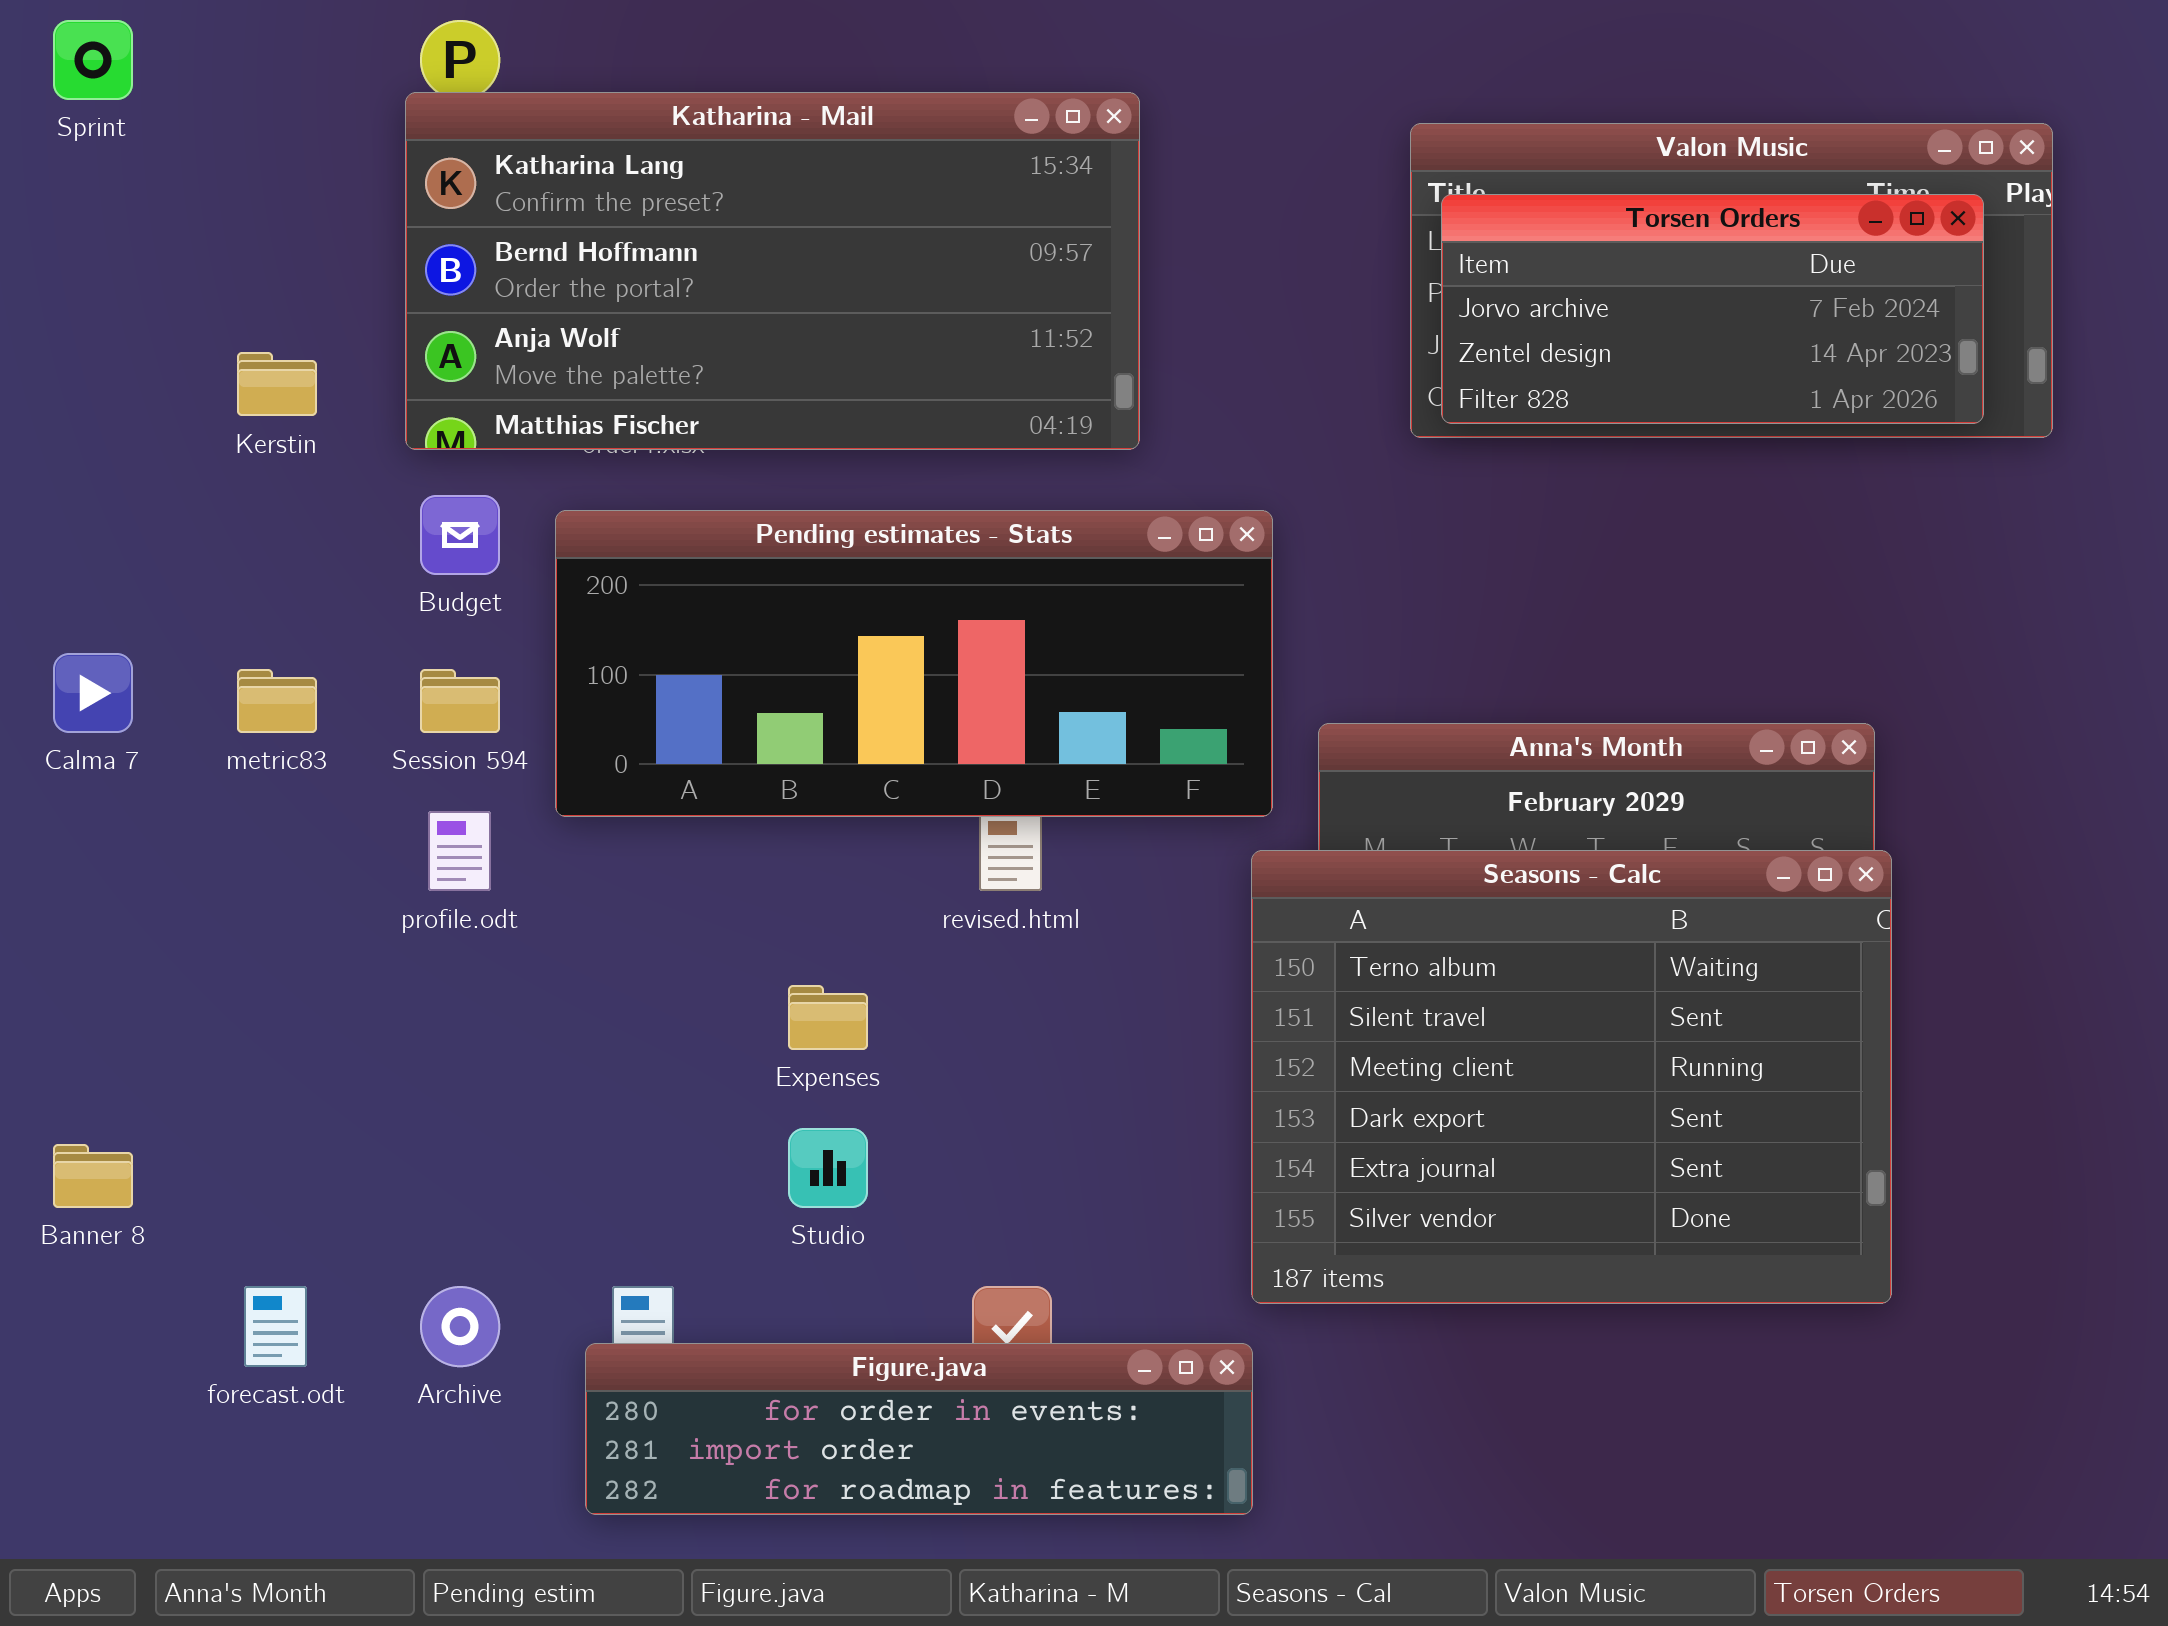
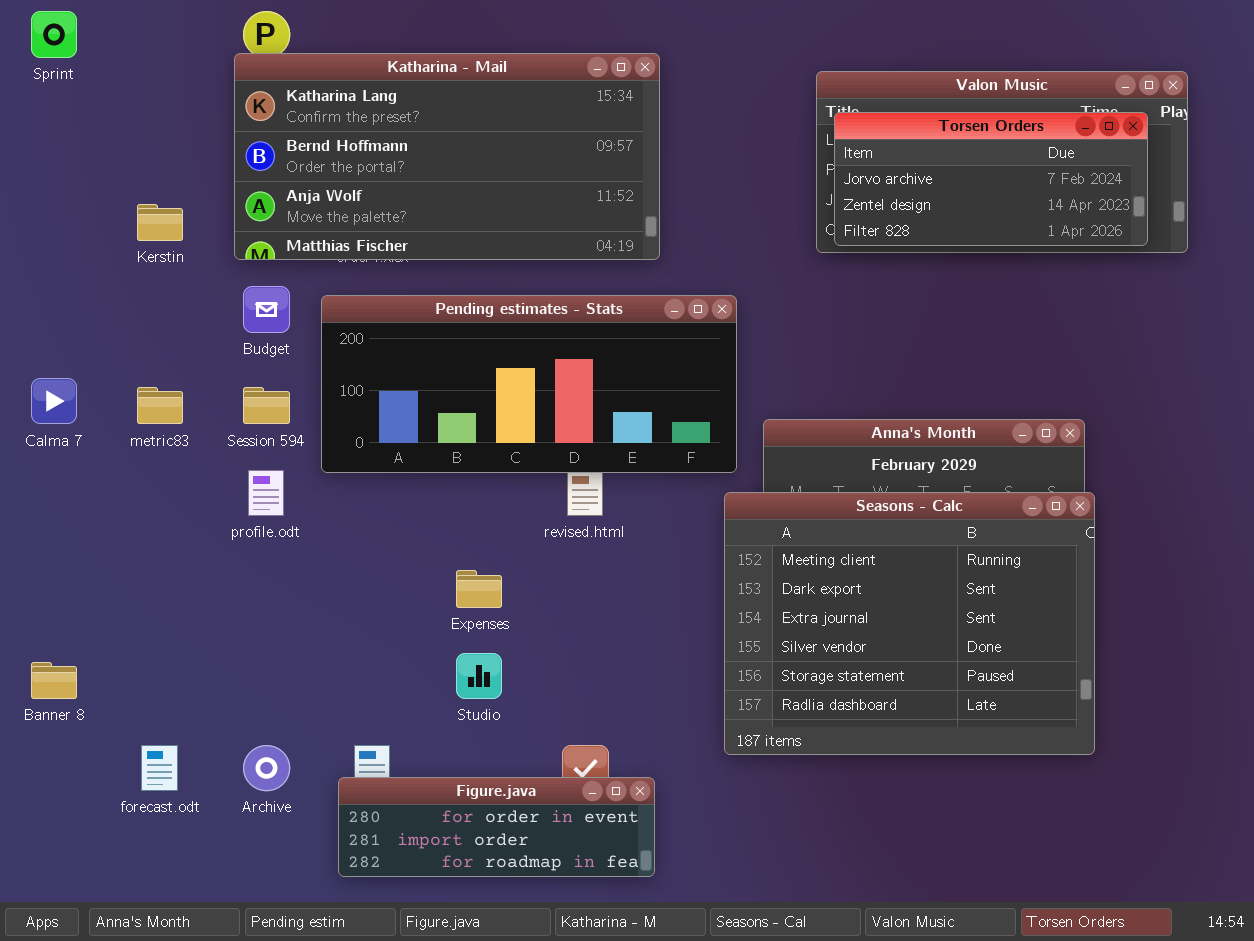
Seasons - Calc: [1251,850,1892,1304] -> [724,492,1095,755], scrolled down 2 rows
Figure.java: [585,1343,1253,1515] -> [338,777,655,877], resized

